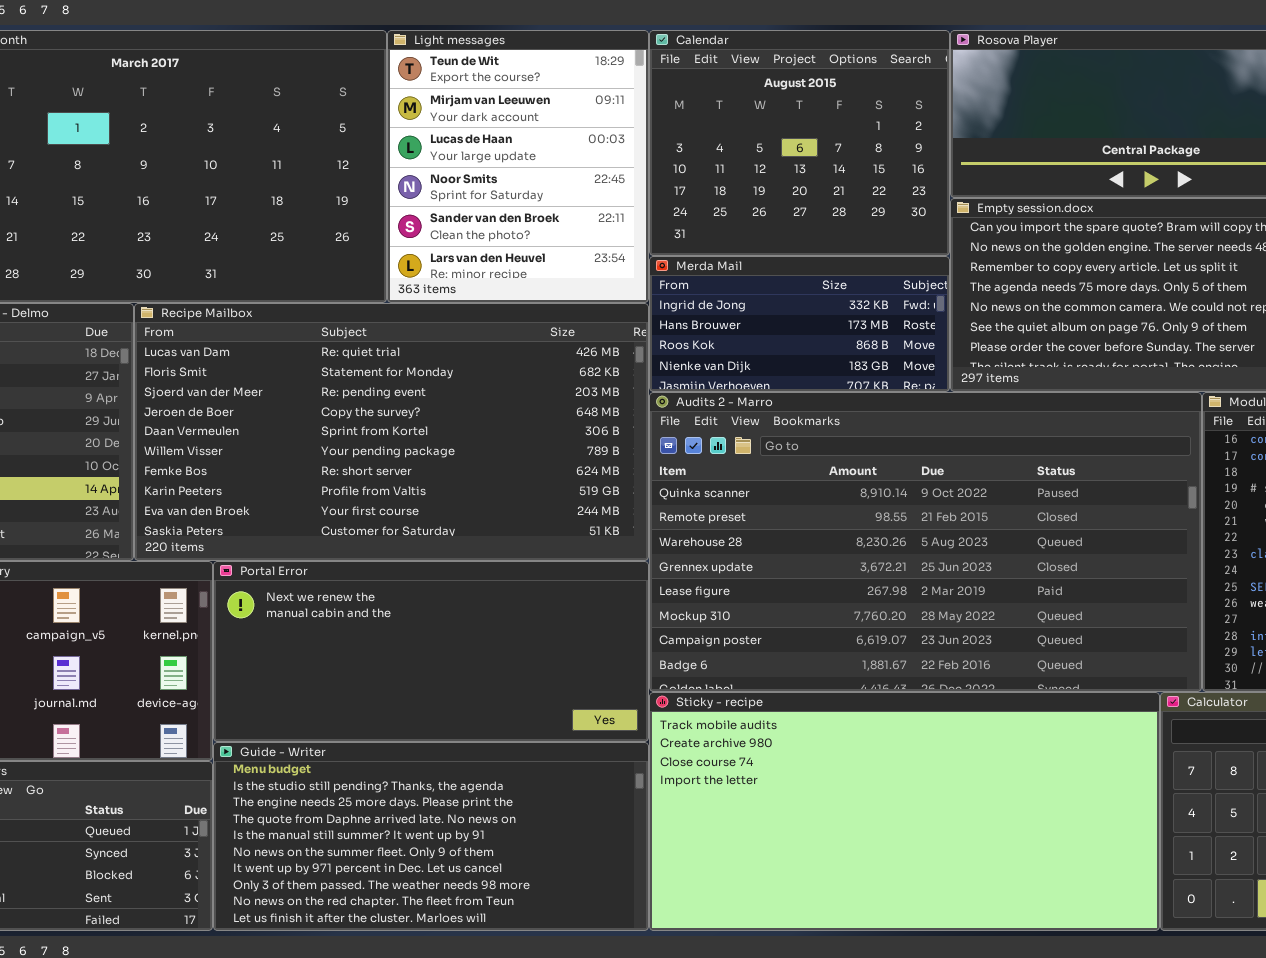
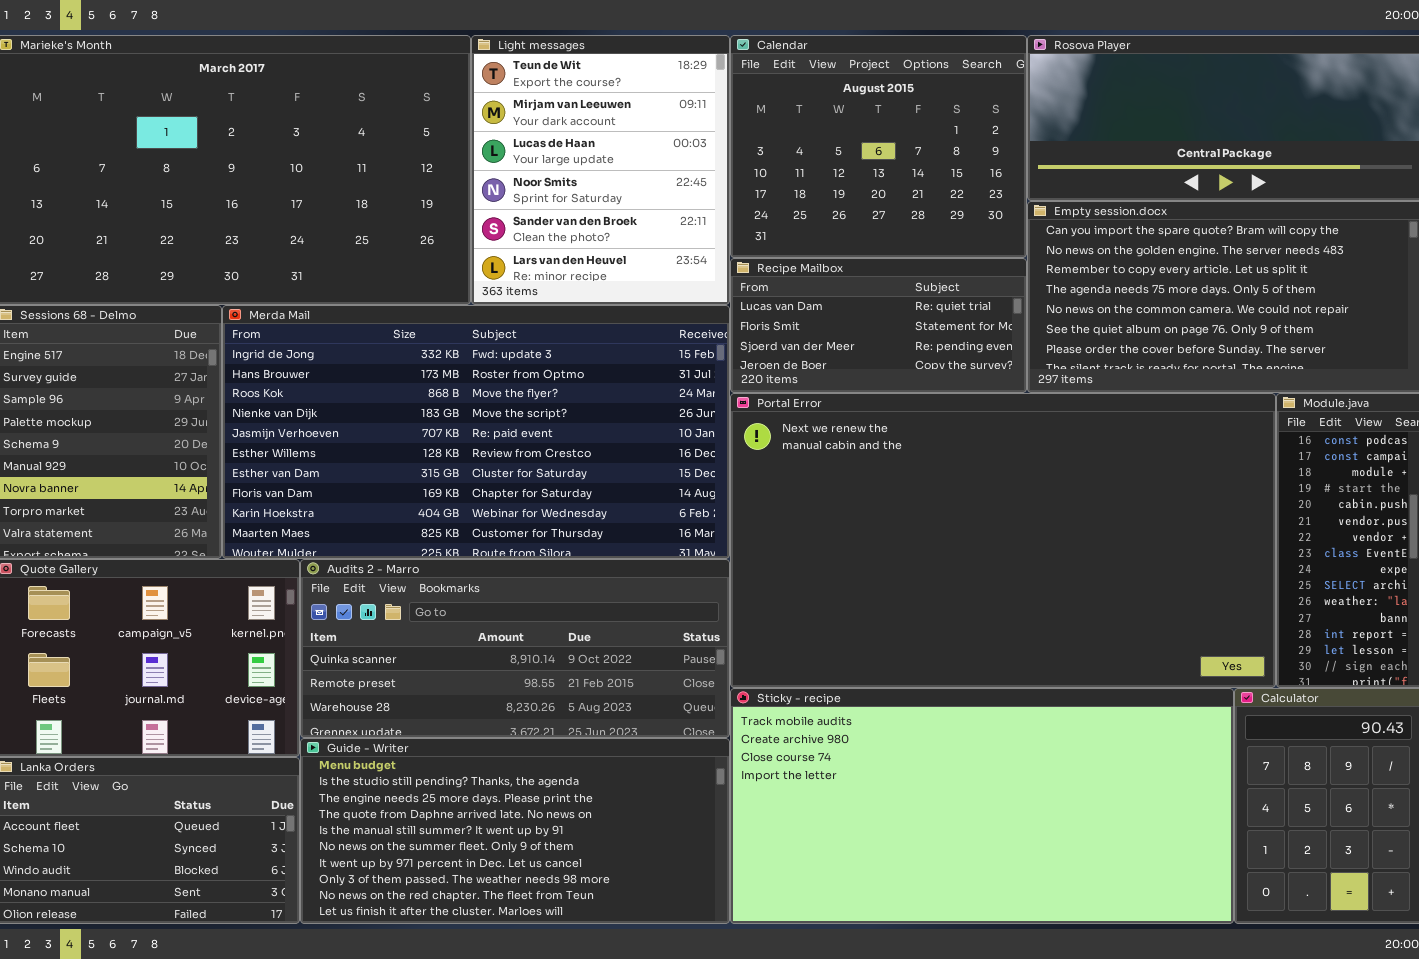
Merda Mail: [649,256,950,392] -> [222,305,730,559], moved, resized
Recipe Mailbox: [134,303,649,561] -> [730,258,1027,393], moved, resized
Audits 2 - Marro: [649,392,1202,692] -> [300,559,730,738], moved, resized
Portal Error: [213,561,649,742] -> [730,393,1276,688], moved, resized

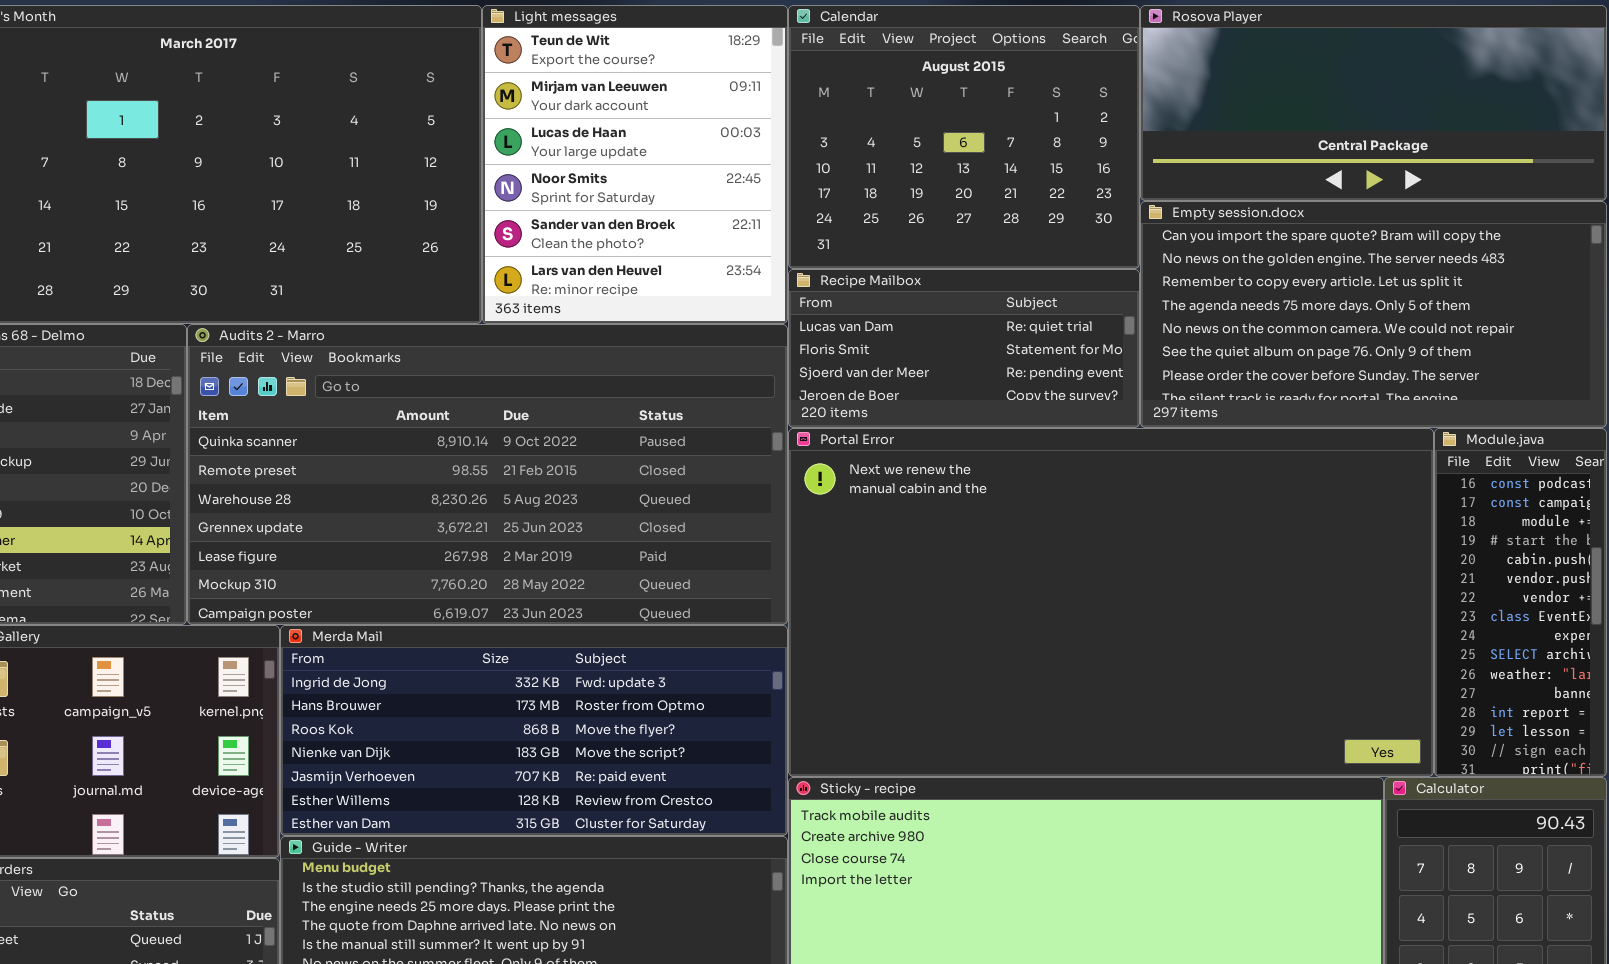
Merda Mail: [222,305,730,559] -> [280,625,788,836], moved, resized
Audits 2 - Marro: [300,559,730,738] -> [187,324,788,625], moved, resized

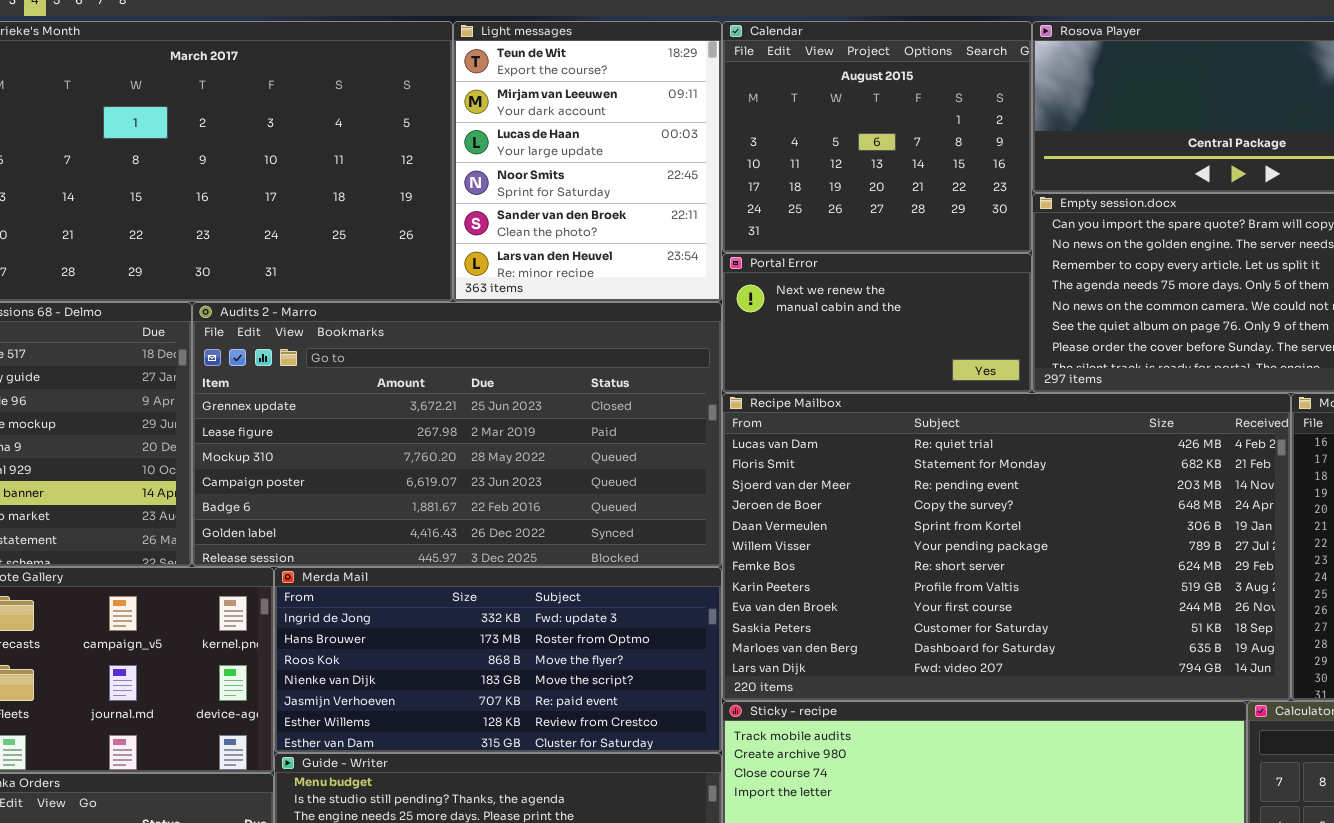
Recipe Mailbox: [788,269,1140,428] -> [722,393,1291,701], moved, resized
Audits 2 - Marro: [187,324,788,625] -> [192,302,722,567], scrolled down 3 rows
Portal Error: [788,428,1434,777] -> [722,253,1032,393], moved, resized

